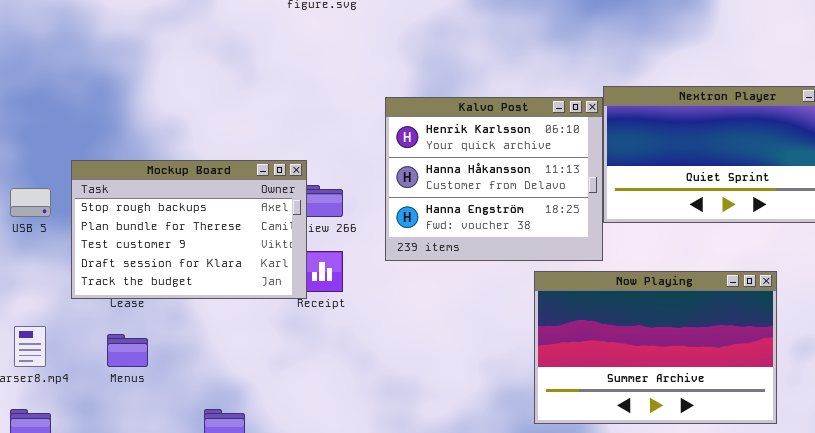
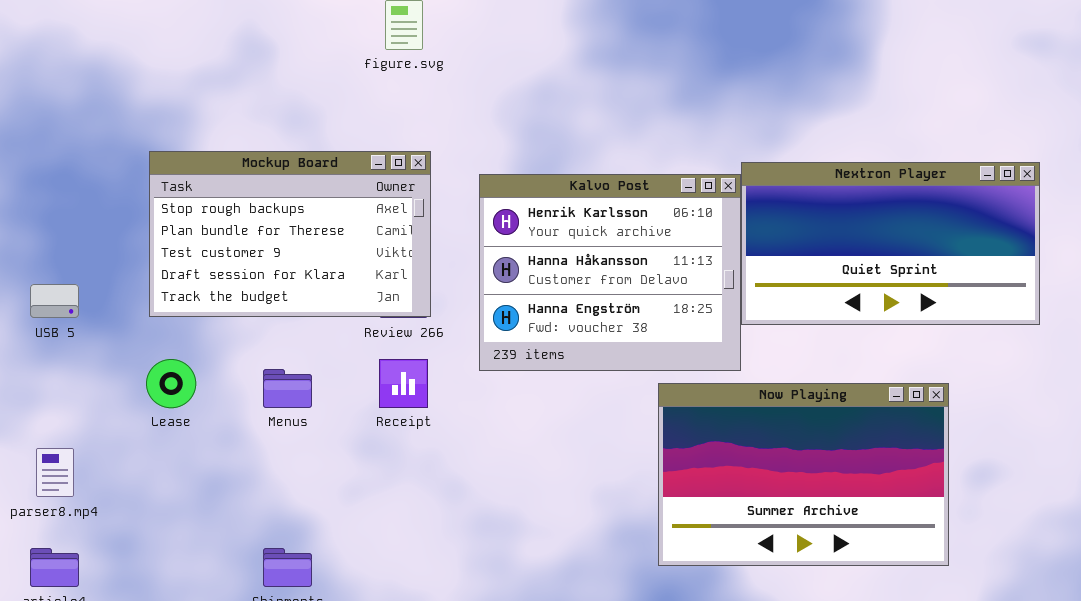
Mockup Board: [71,160,307,299] -> [149,151,431,317], moved
Menus: [107,334,148,367] -> [263,369,312,408], moved

